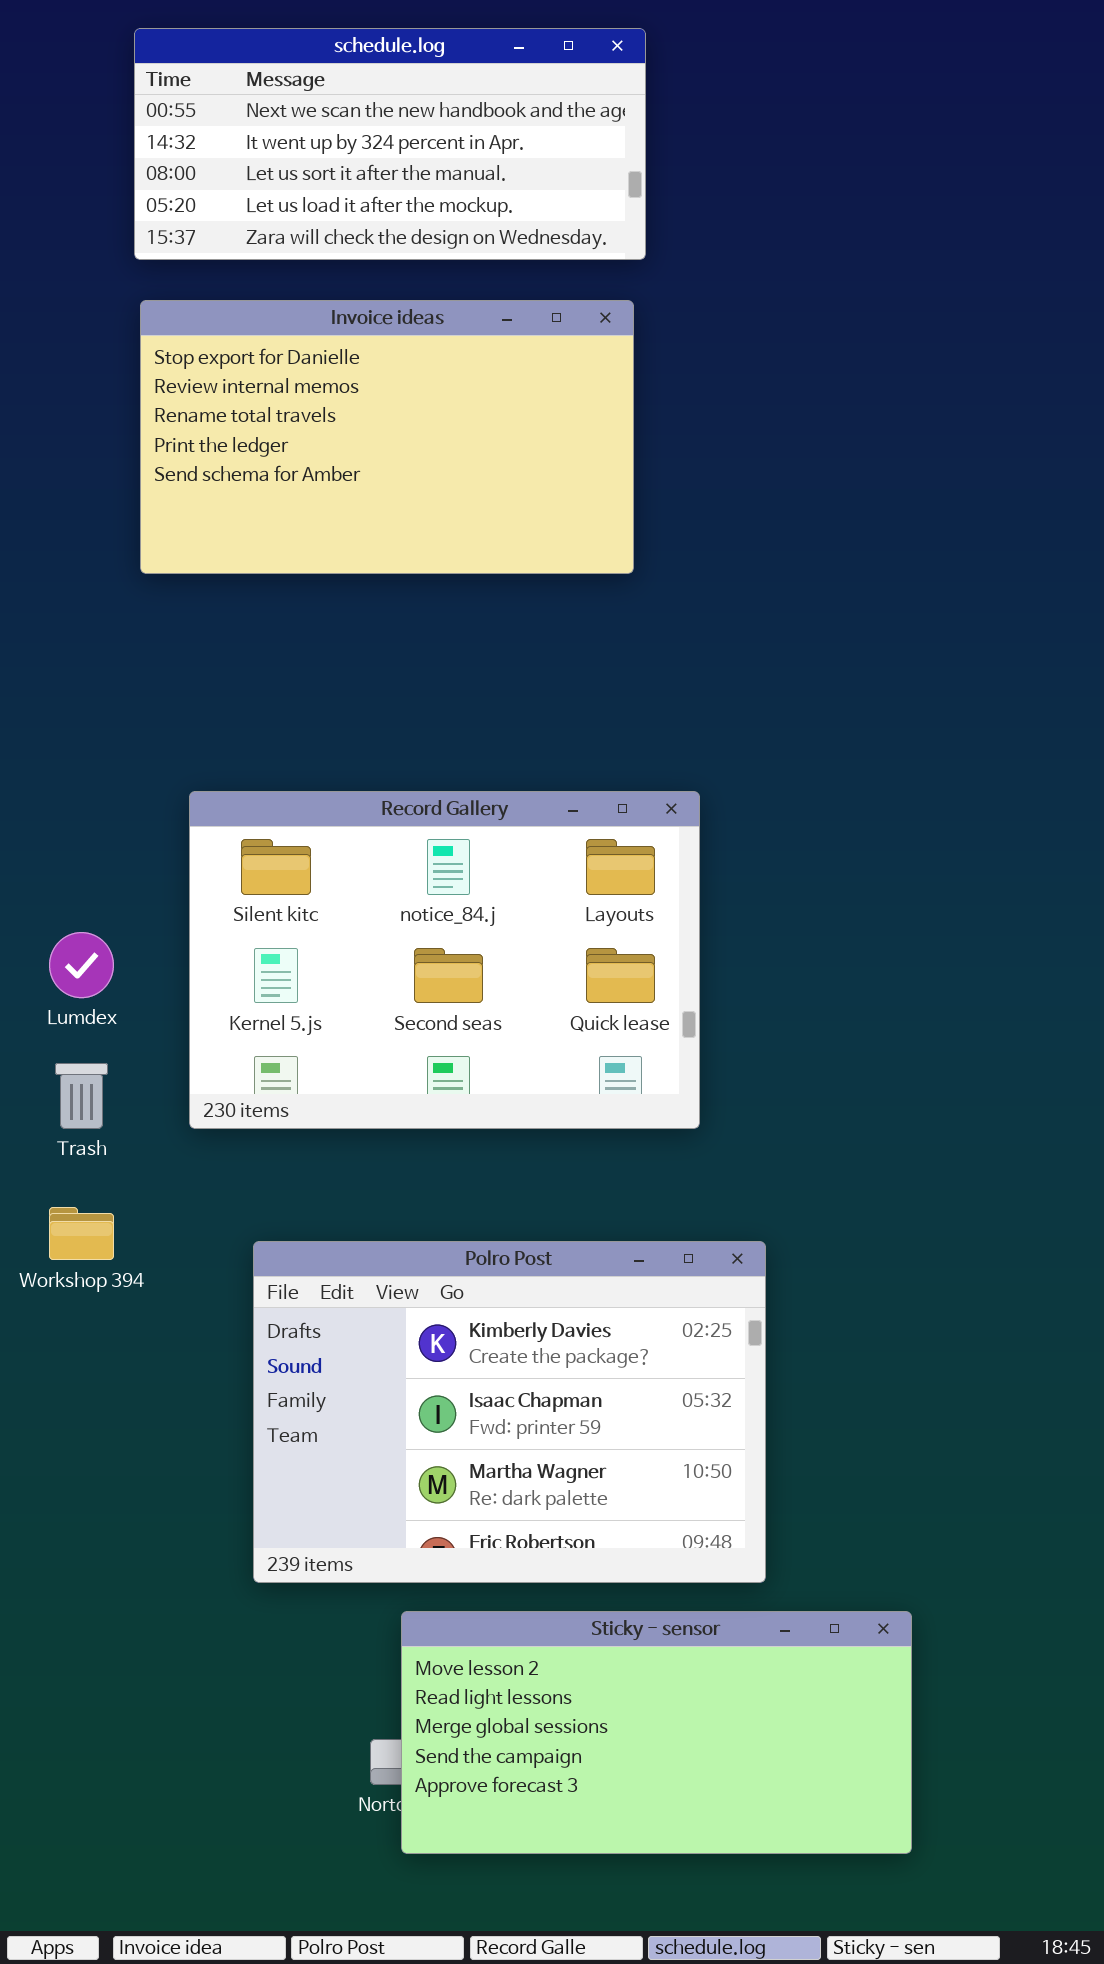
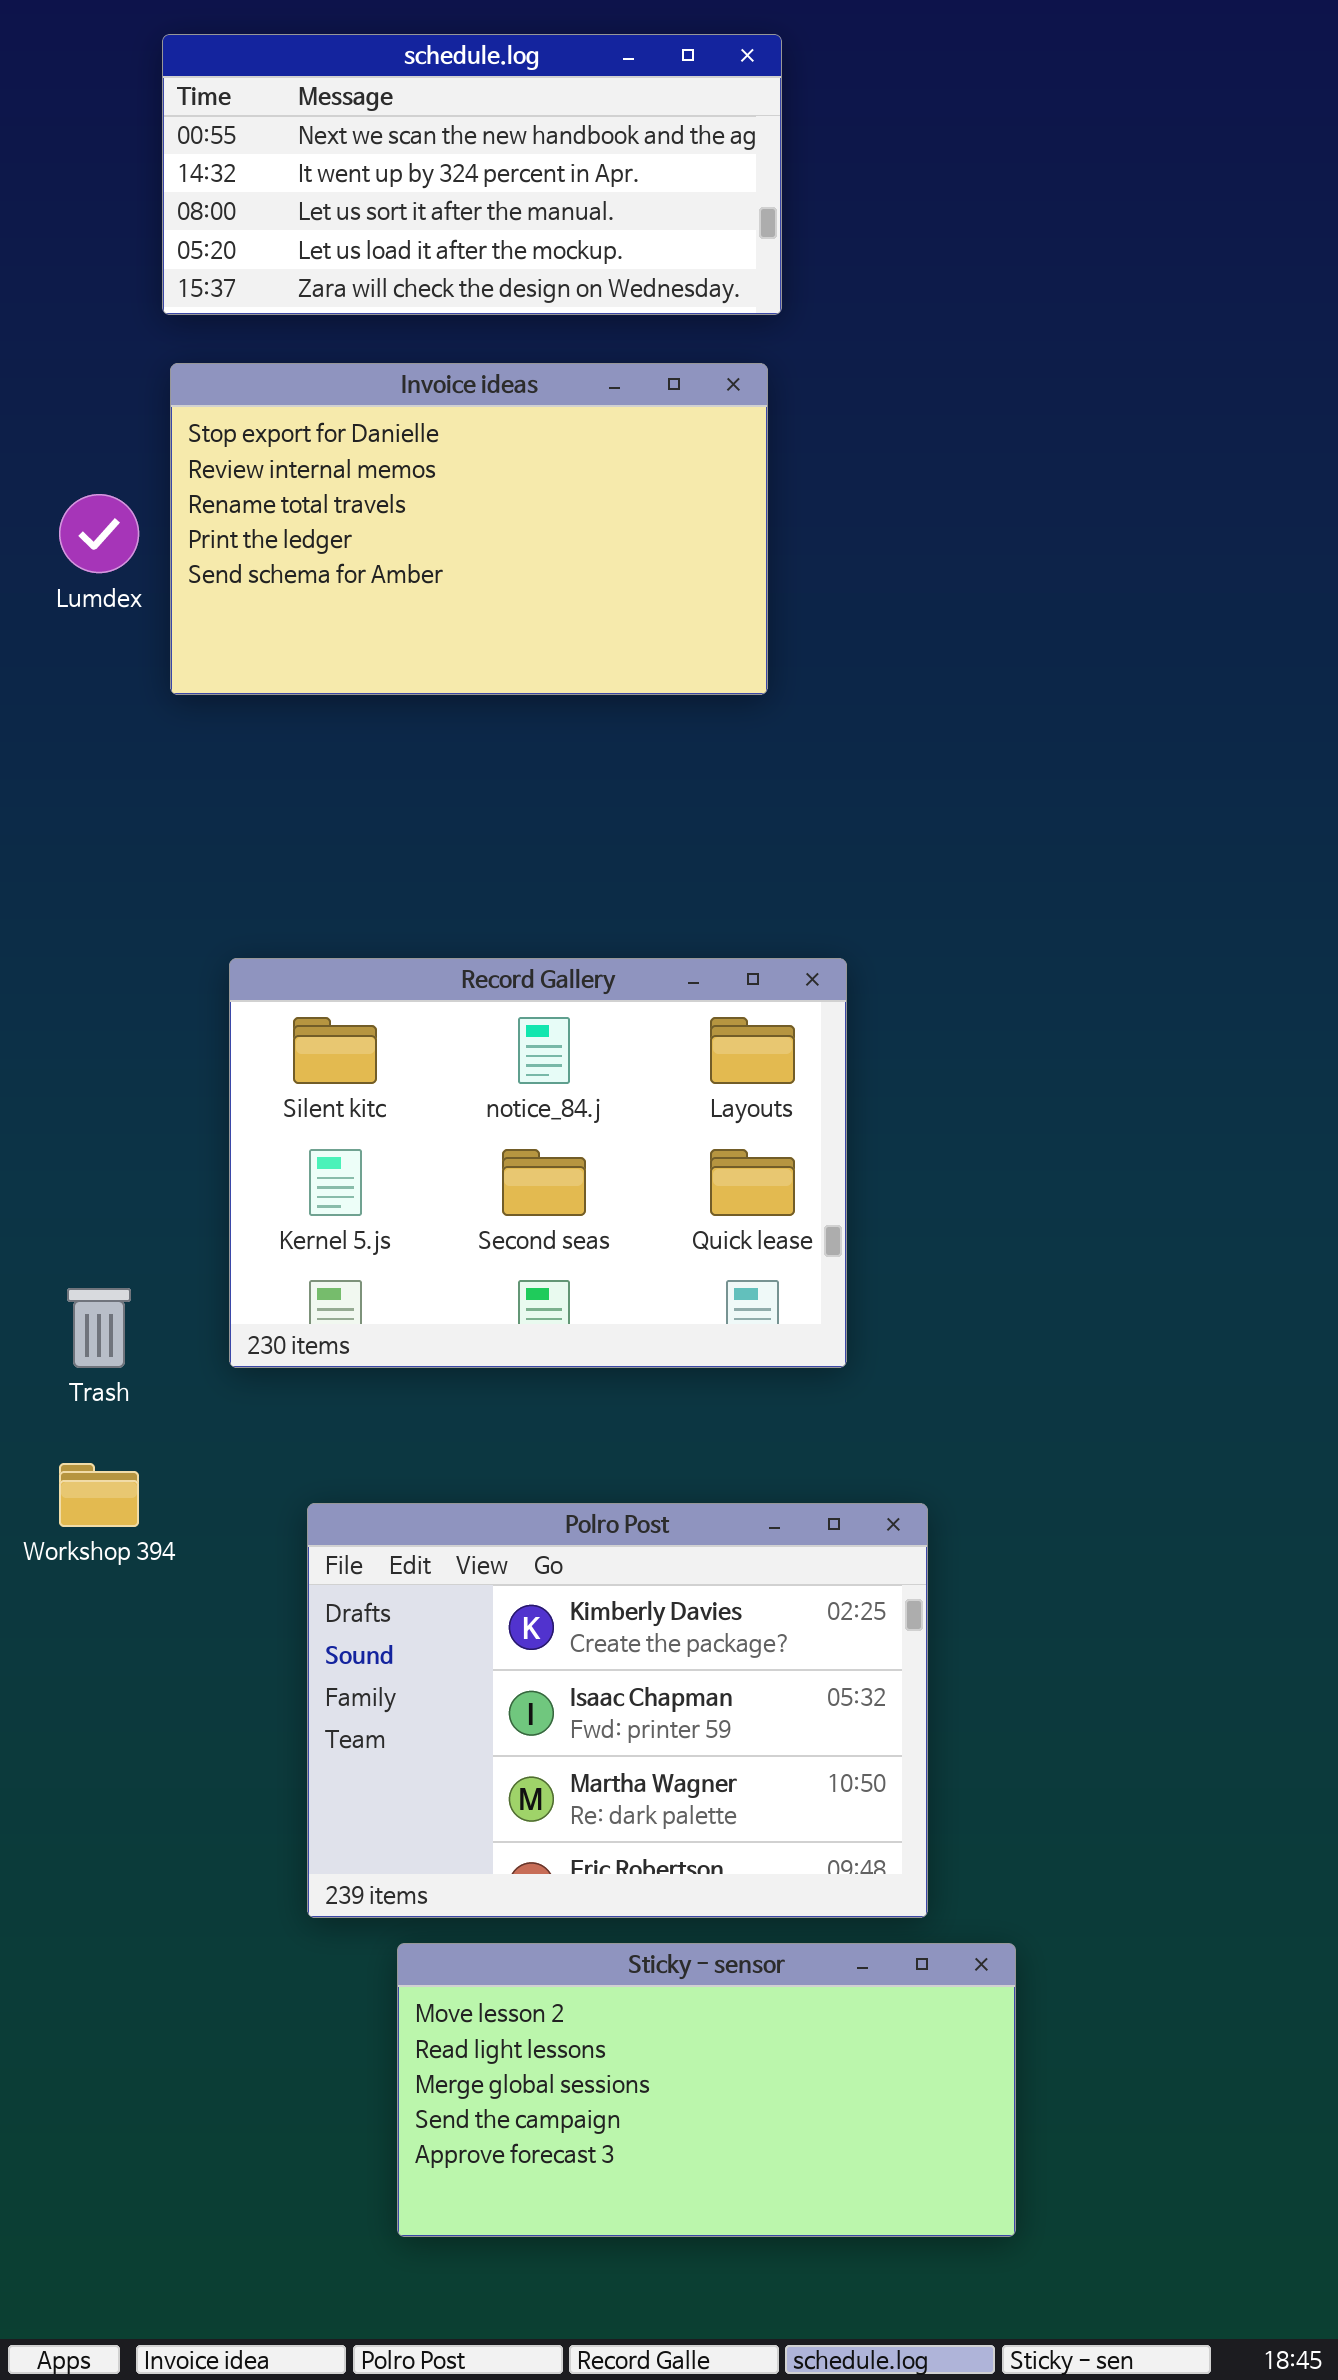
Lumdex: [49,932,114,998] -> [59,494,139,573], moved
Sticky - sensor: [401,1611,912,1854] -> [397,1943,1016,2237], moved

